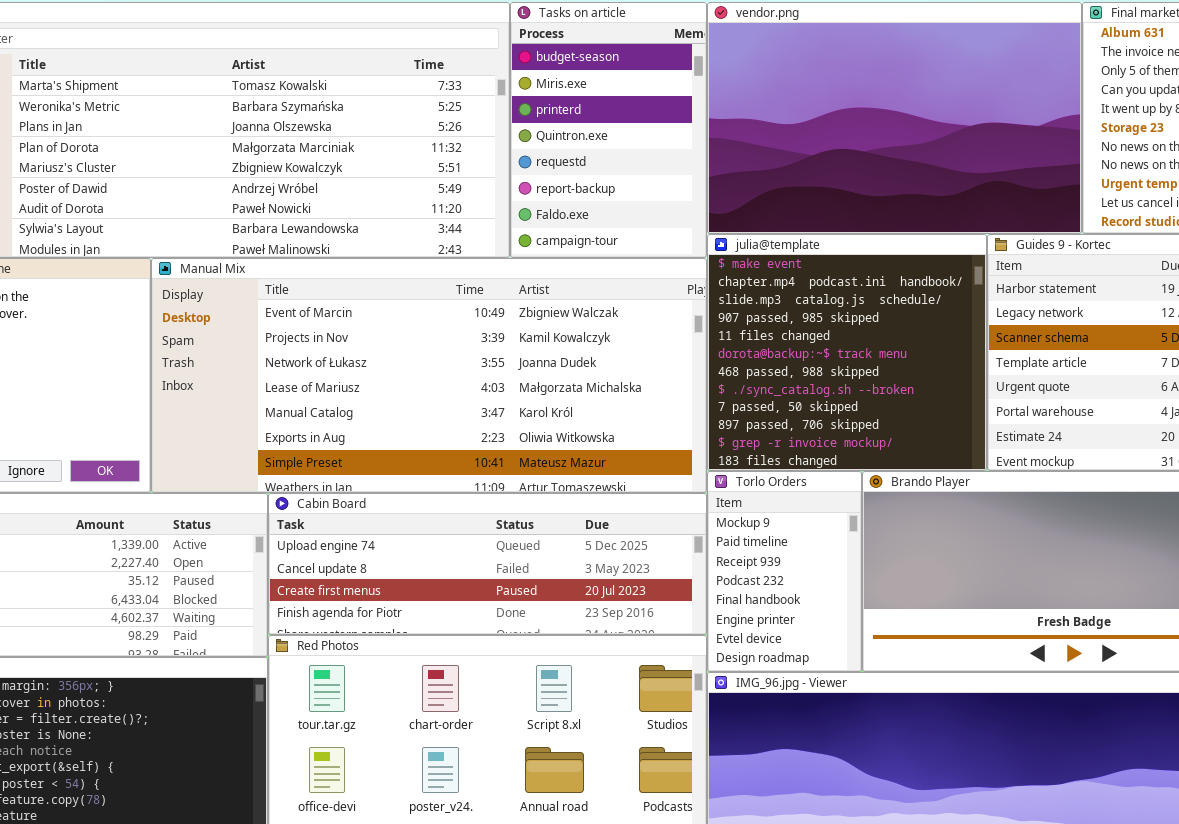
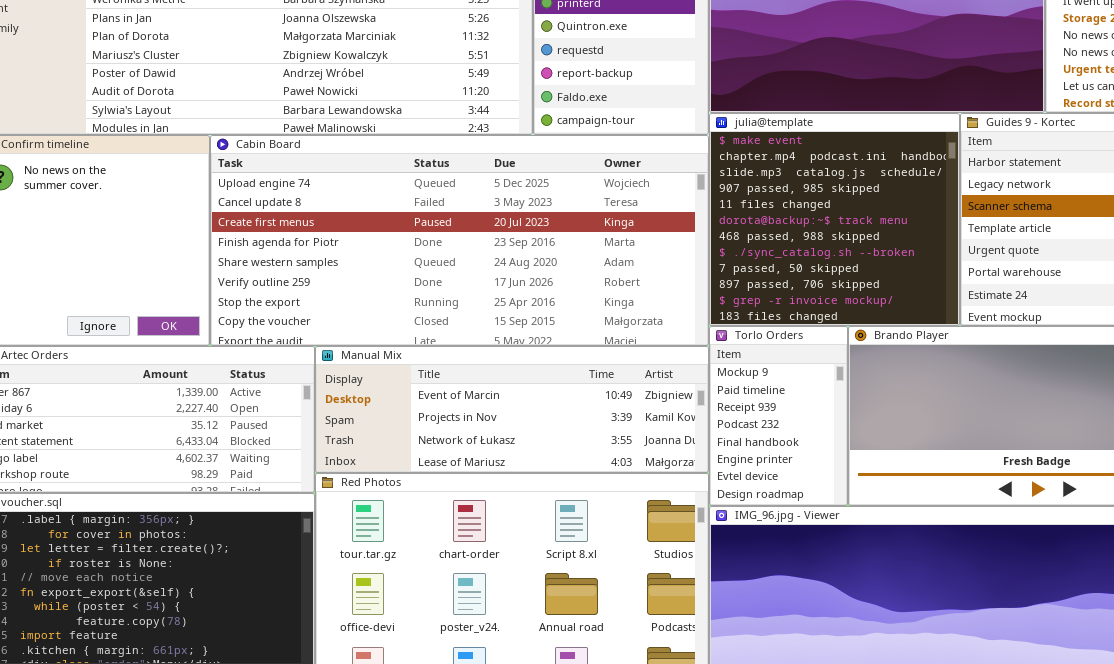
Manual Mix: [151,258,707,493] -> [315,346,709,473], moved, resized
Cabin Board: [268,493,707,635] -> [210,135,709,346], moved, resized

